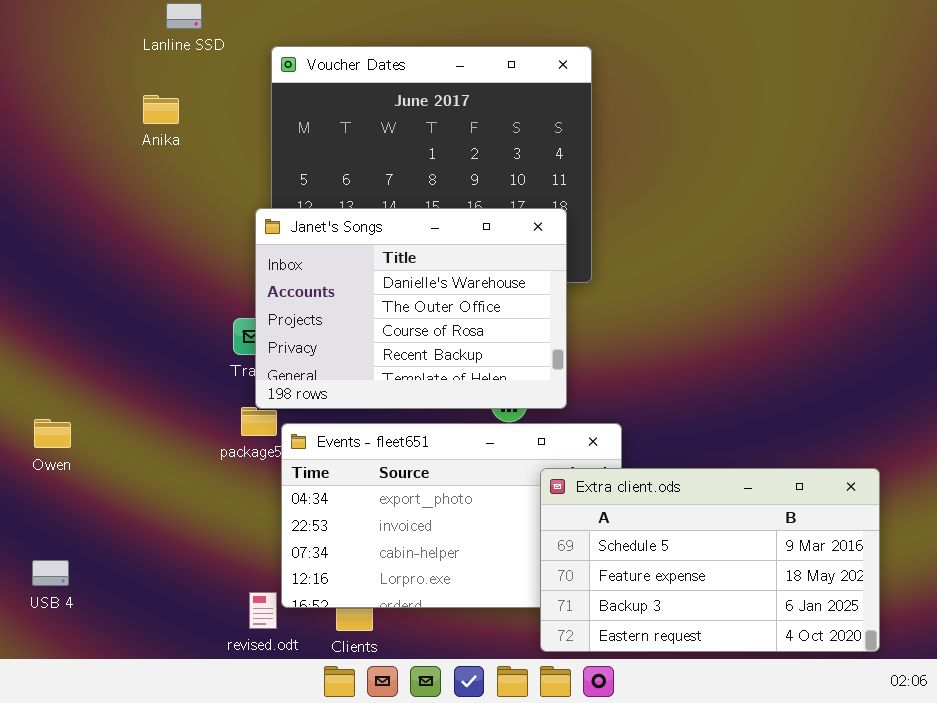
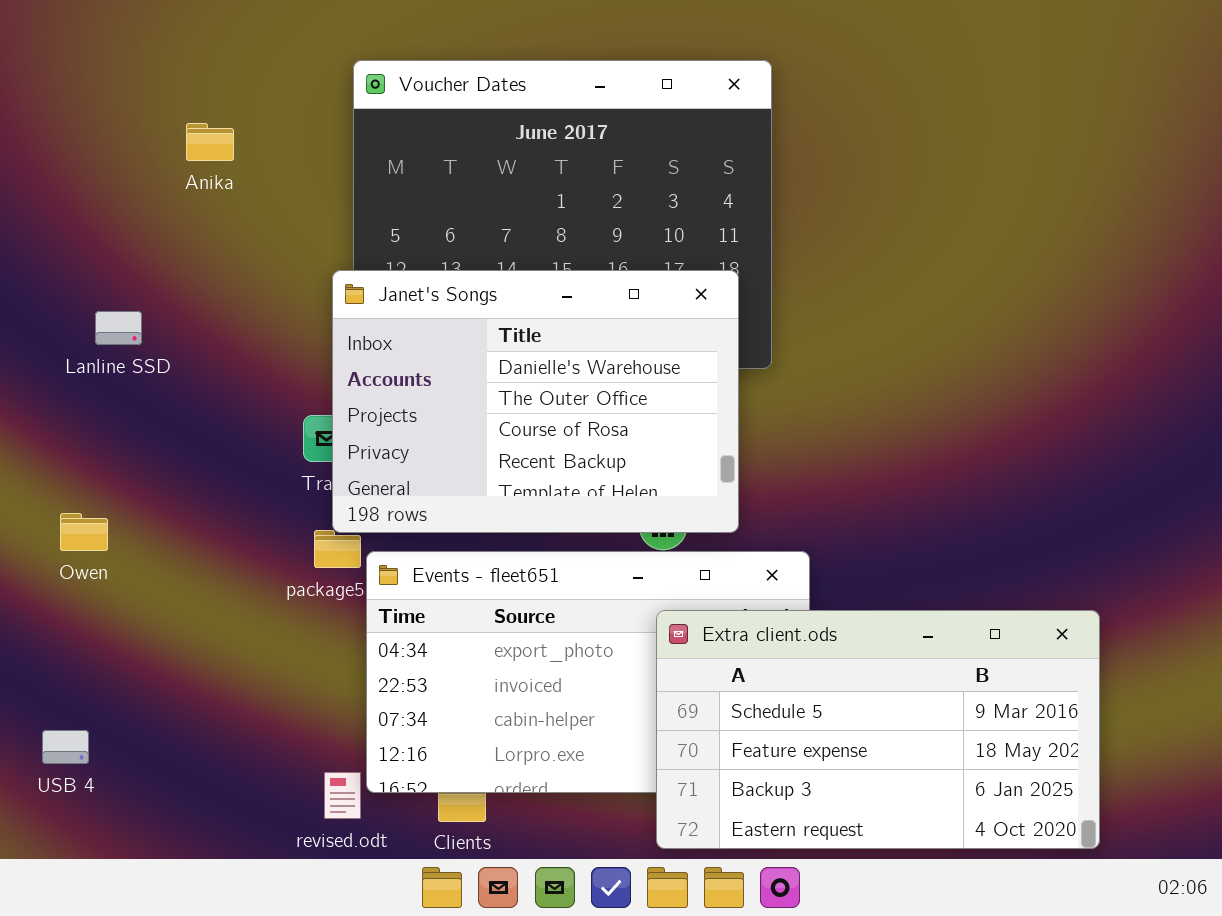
Lanline SSD: [166,3,202,29] -> [95,311,142,345], moved
Owen: [34,419,71,448] -> [60,513,108,551], moved
Extra client.ods: [540,468,880,652] -> [656,610,1100,849], moved

